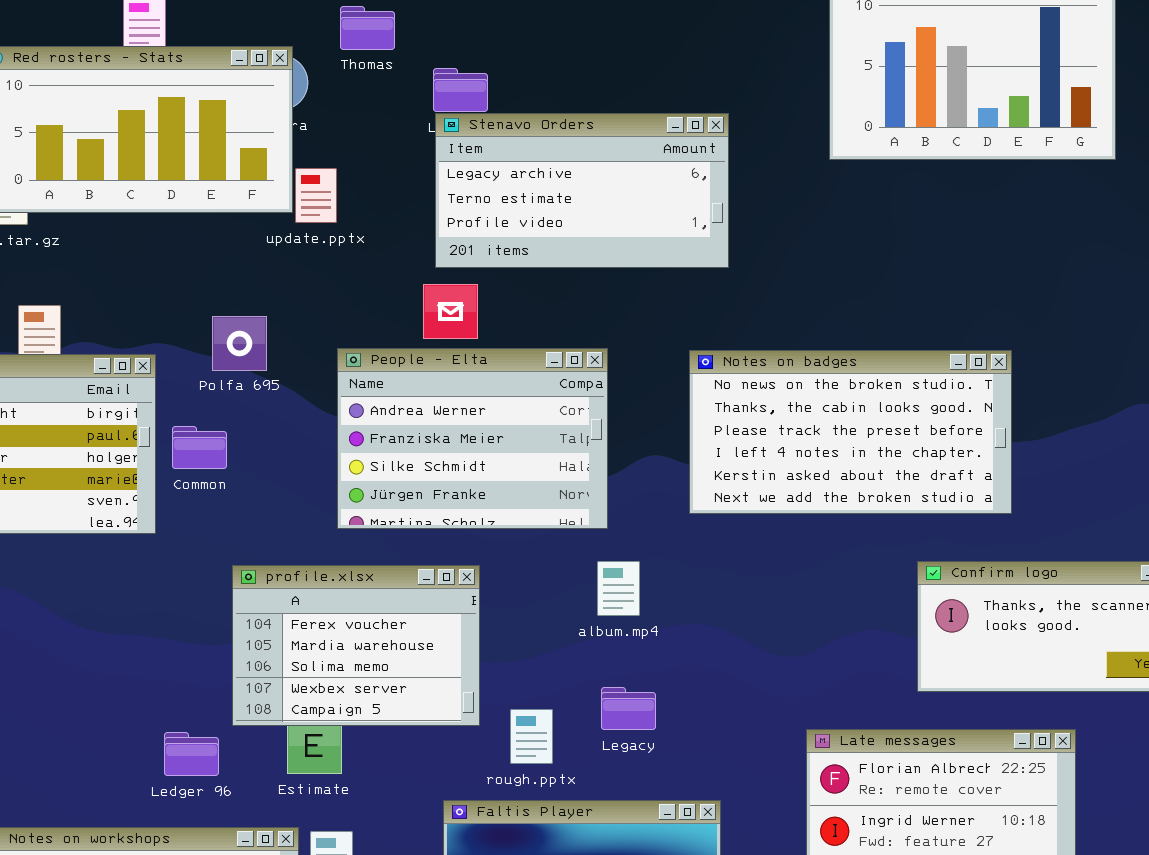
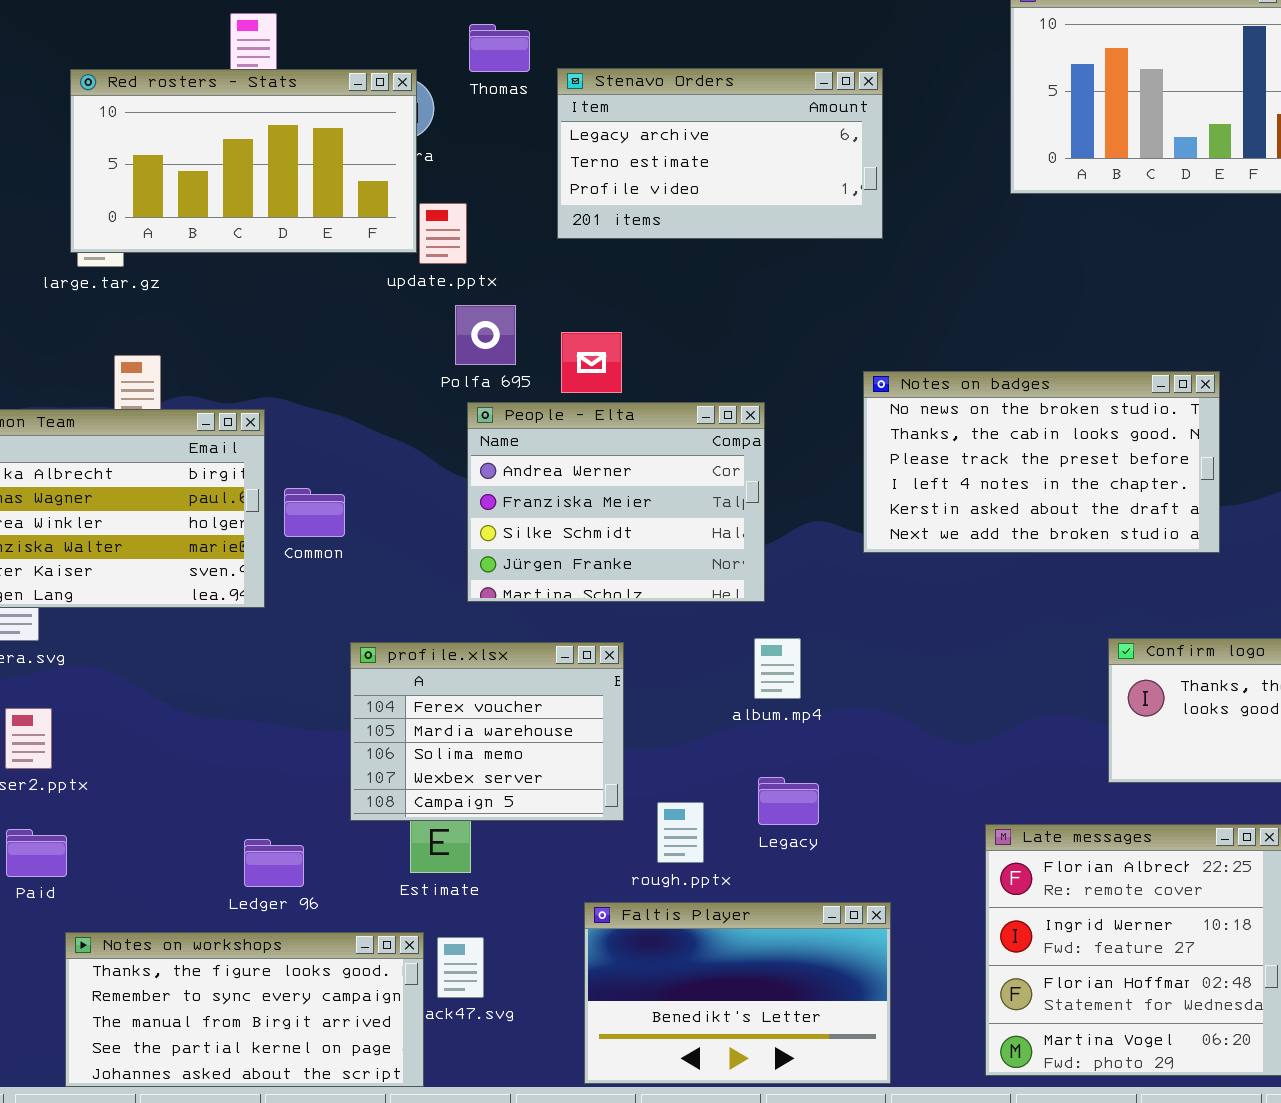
Stenavo Orders: [435,113,729,268] -> [557,68,883,239], moved
Polfa 695: [212,316,267,371] -> [455,305,516,365], moved
Notes on badges: [689,350,1012,514] -> [863,371,1220,553], moved
Ledger 96: [164,732,219,776] -> [244,839,304,887], moved

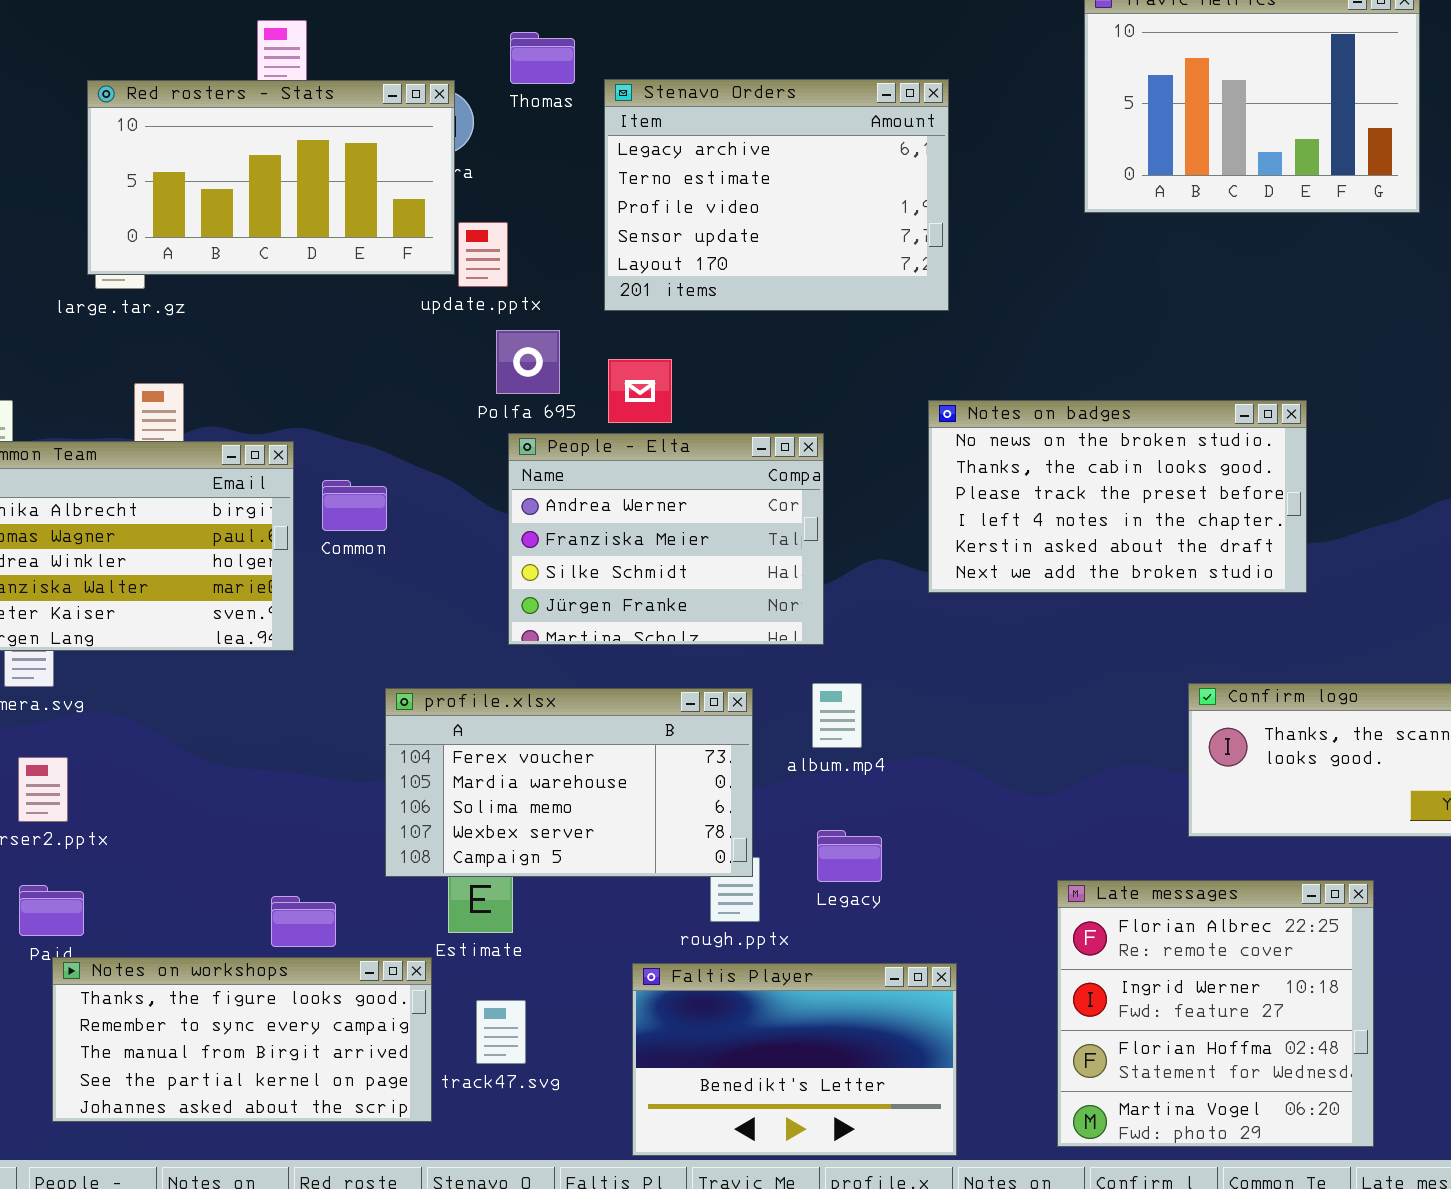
Stenavo Orders: [557,68,883,239] -> [604,79,949,311], resized
Common: [284,488,345,537] -> [322,480,387,531], moved
profile.xlsx: [350,642,624,821] -> [385,688,753,877], resized
Notes on workshops: [65,932,424,1087] -> [52,957,432,1122], moved

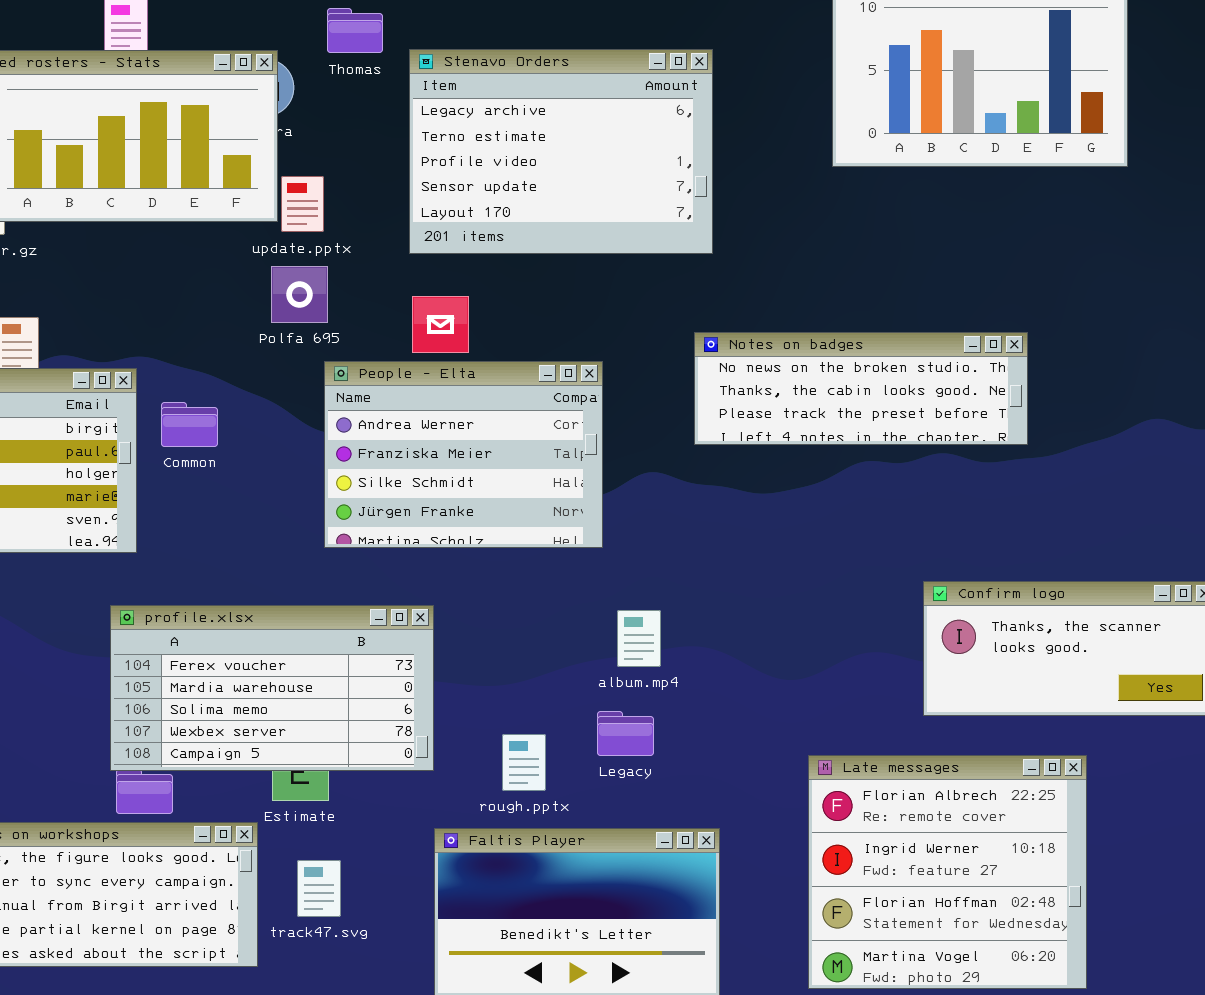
Polfa 695: [496,330,560,394] -> [271,266,328,323], moved
Notes on badges: [928,400,1307,593] -> [694,332,1028,445], resized
album.mp4: [812,683,862,748] -> [617,610,661,667], moved
profile.xlsx: [385,688,753,877] -> [110,605,434,771], moved

